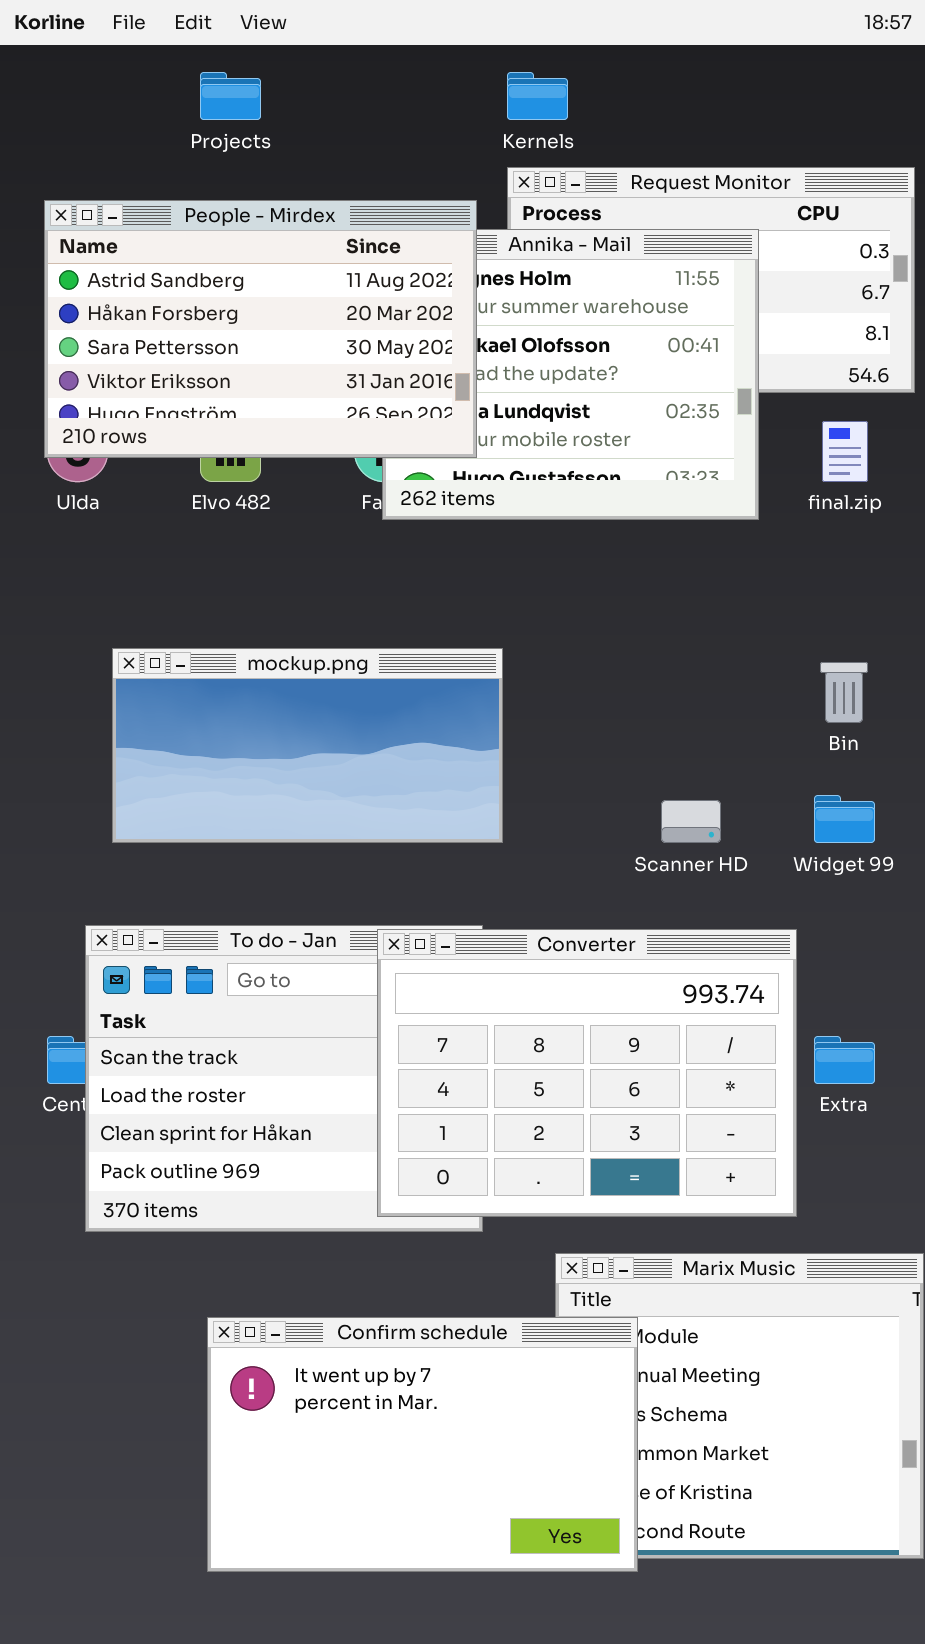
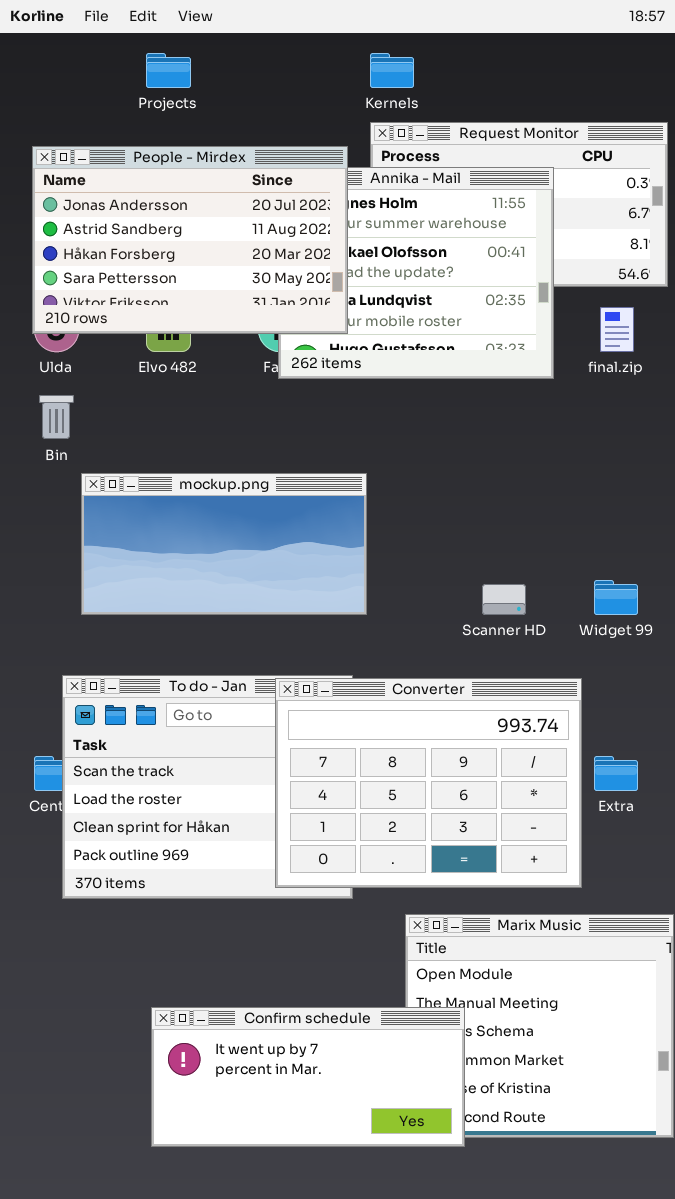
People - Mirdex: [44,200,477,458] -> [32,146,348,334], scrolled up 1 row
Bin: [820,662,868,723] -> [39,395,74,439], moved
Confirm schedule: [207,1317,638,1572] -> [151,1007,465,1147], resized

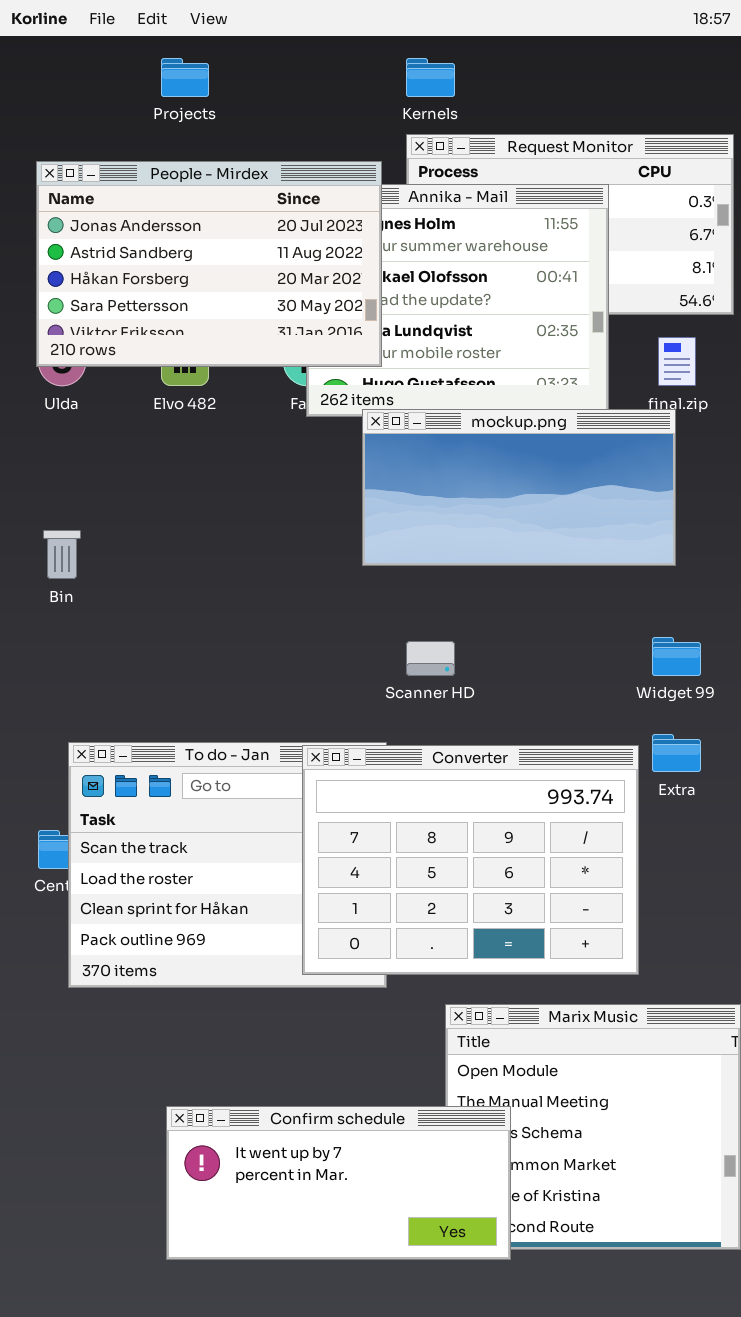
Bin: [39,395,74,439] -> [43,530,81,579], moved
mockup.png: [81,473,367,615] -> [362,409,676,566], moved
Scanner HD: [482,584,526,615] -> [406,641,455,676], moved
Extra: [594,756,638,791] -> [652,734,701,772], moved

